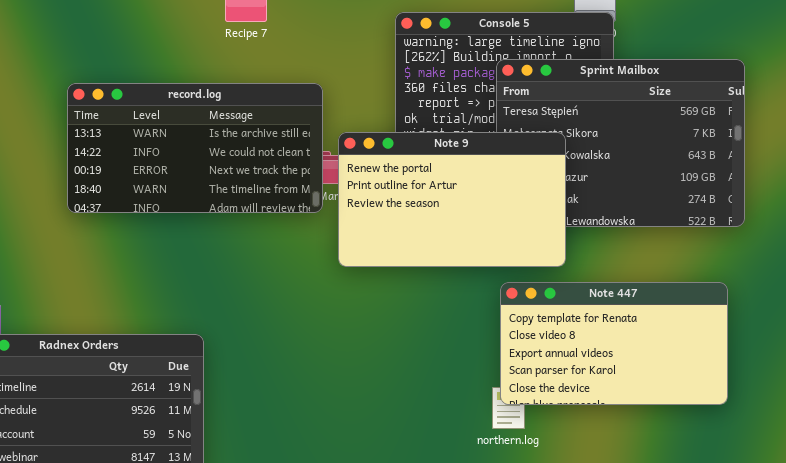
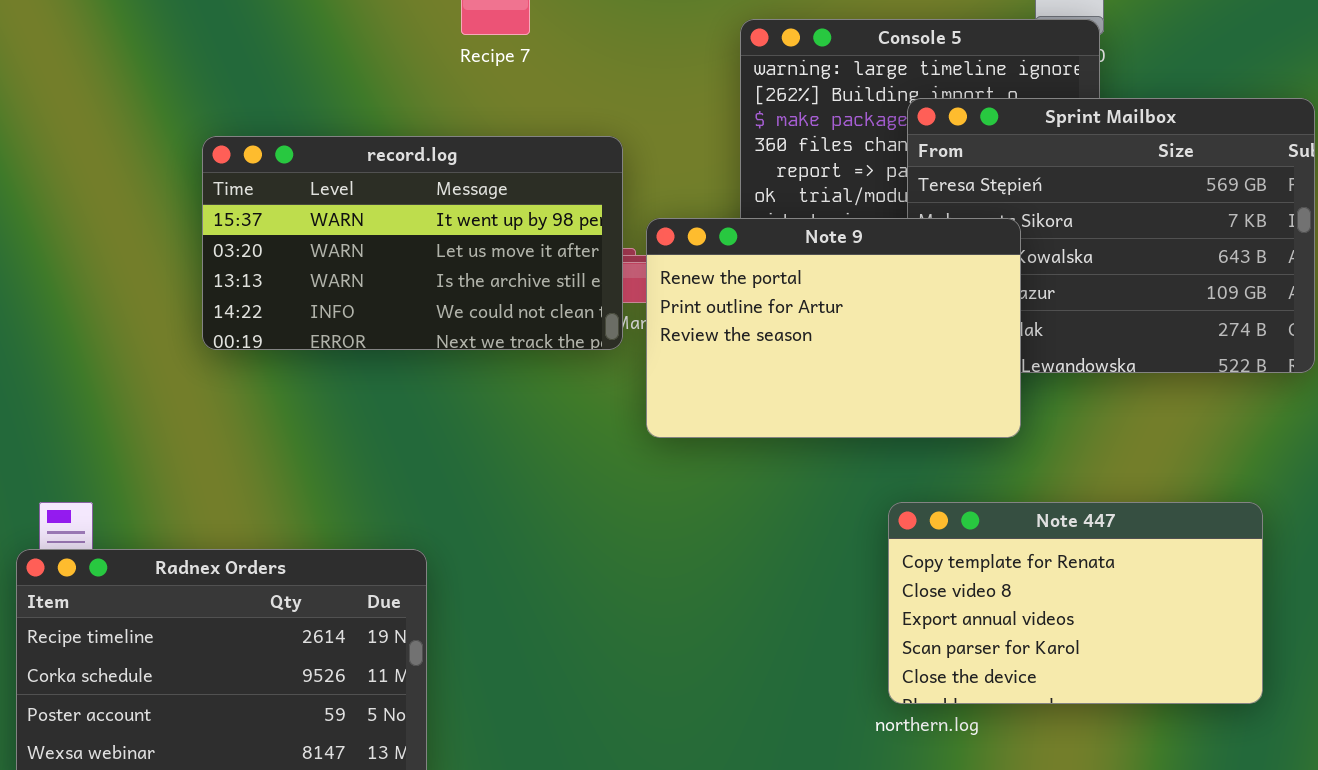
record.log: [67,83,323,213] -> [202,136,623,350], scrolled up 2 rows
Note 447: [500,282,728,405] -> [888,502,1263,704], moved

